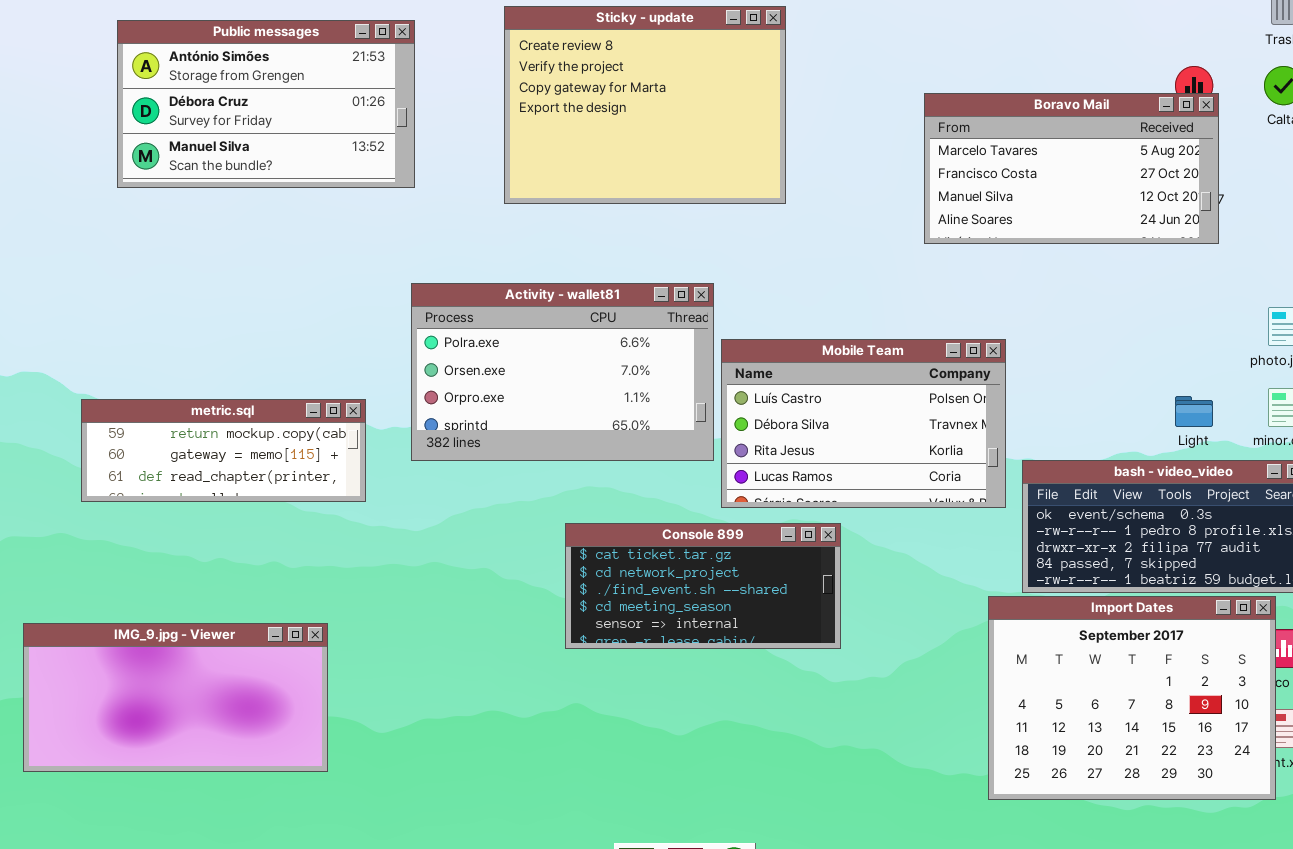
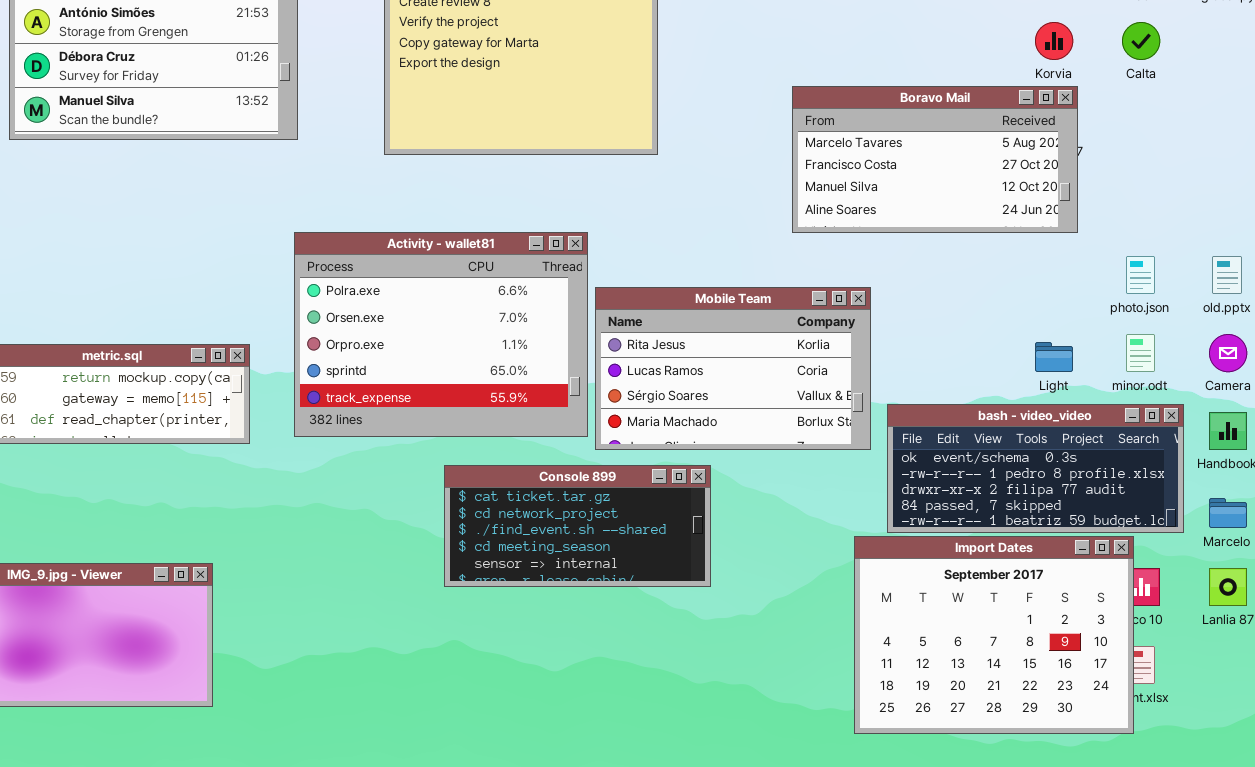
Boravo Mail: [924,93,1219,244] -> [792,86,1078,233], moved
Activity - wallet81: [411,283,714,461] -> [294,232,588,437], resized
Mobile Team: [721,339,1006,508] -> [595,287,871,450], scrolled down 2 rows

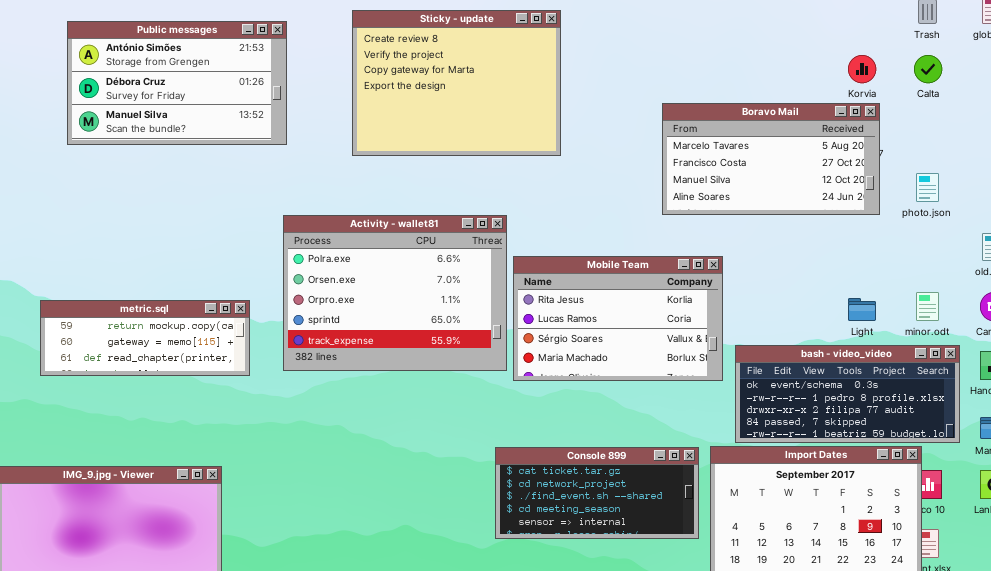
photo.json: [1126,256,1155,294] -> [916,173,939,202], moved
Console 899: [444,465,711,587] -> [495,447,699,539], moved

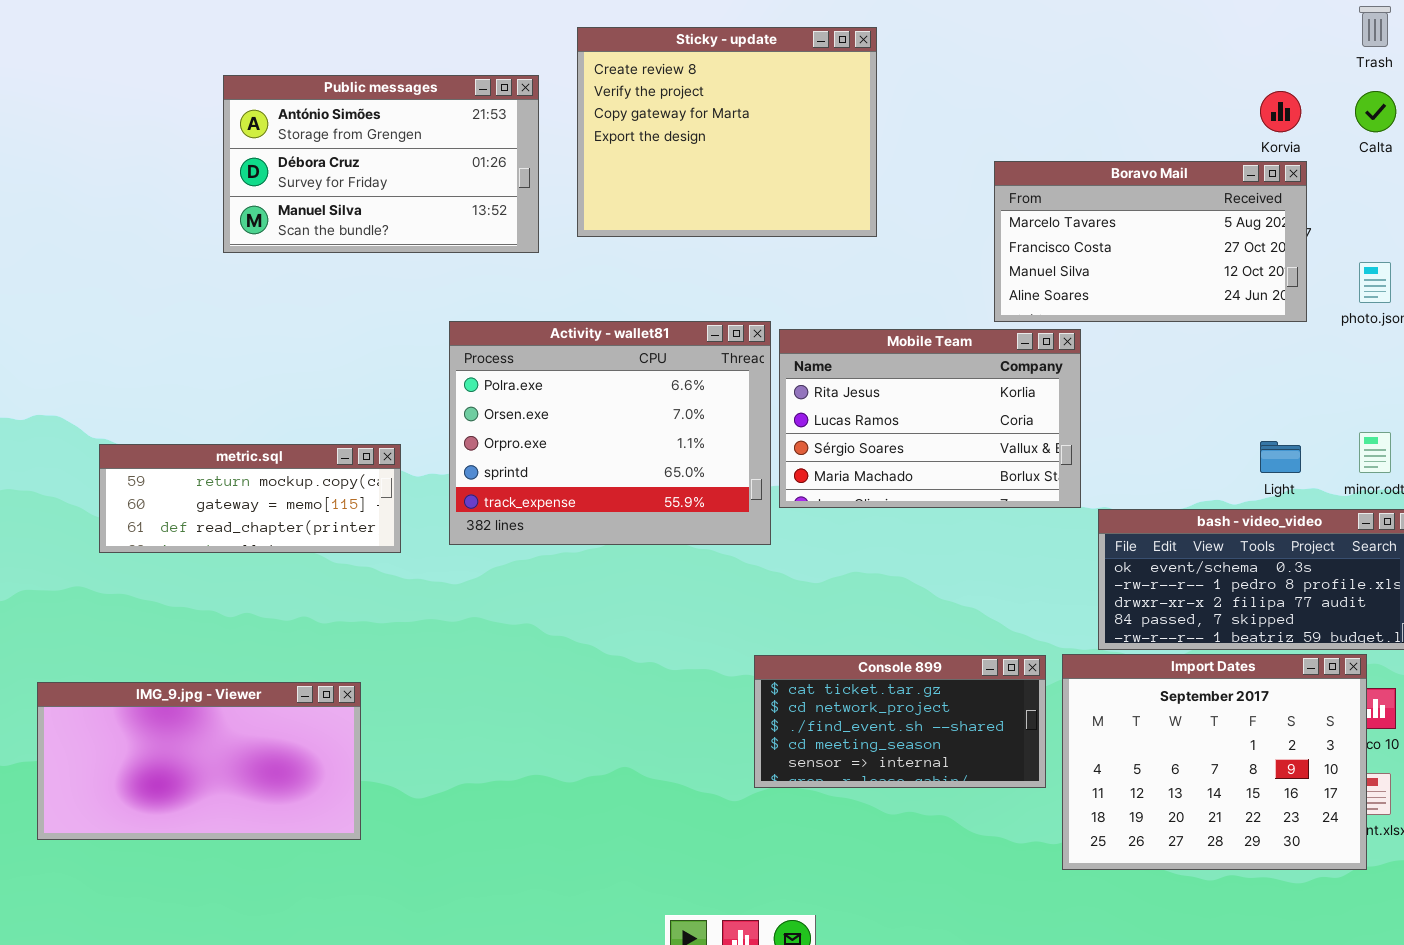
Sticky - update: [352,10,561,156] -> [577,27,877,237], moved
Public messages: [67,21,287,145] -> [223,75,539,253], moved
Mobile Team: [513,256,723,381] -> [779,329,1081,508], moved

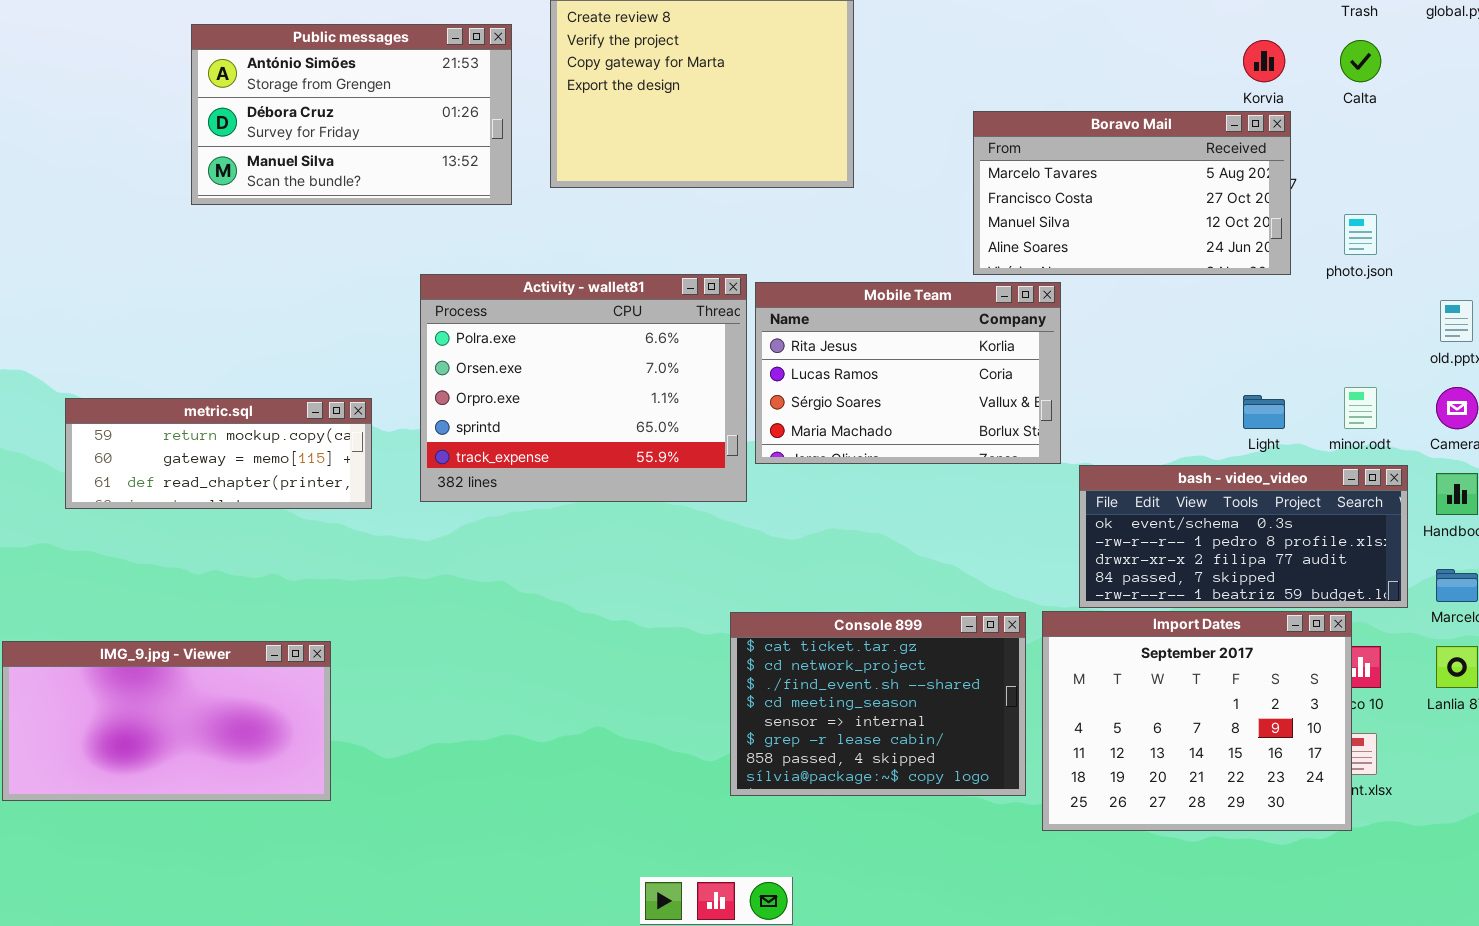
Console 899: [754,655,1046,788] -> [730,612,1026,796], resized

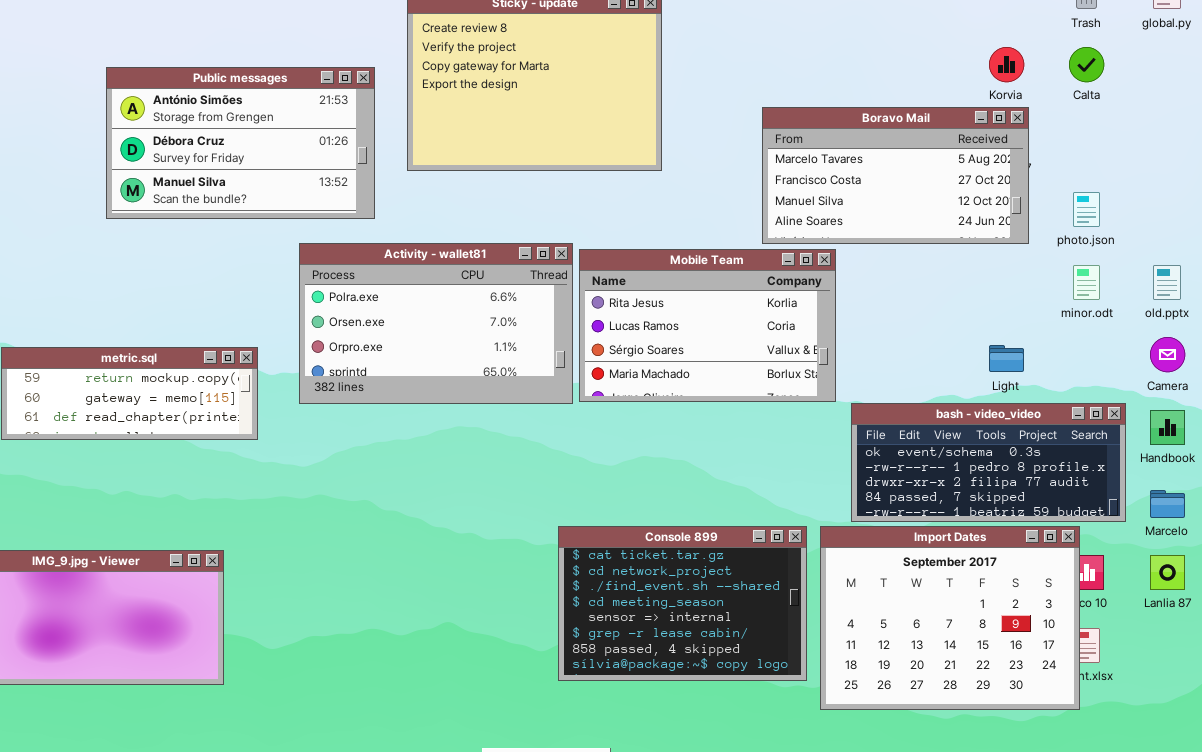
Public messages: [191,24,512,205] -> [106,67,375,219], moved
Activity - wallet81: [420,274,747,502] -> [299,243,573,404], resized
minor.odt: [1344,387,1377,429] -> [1073,265,1100,300], moved

